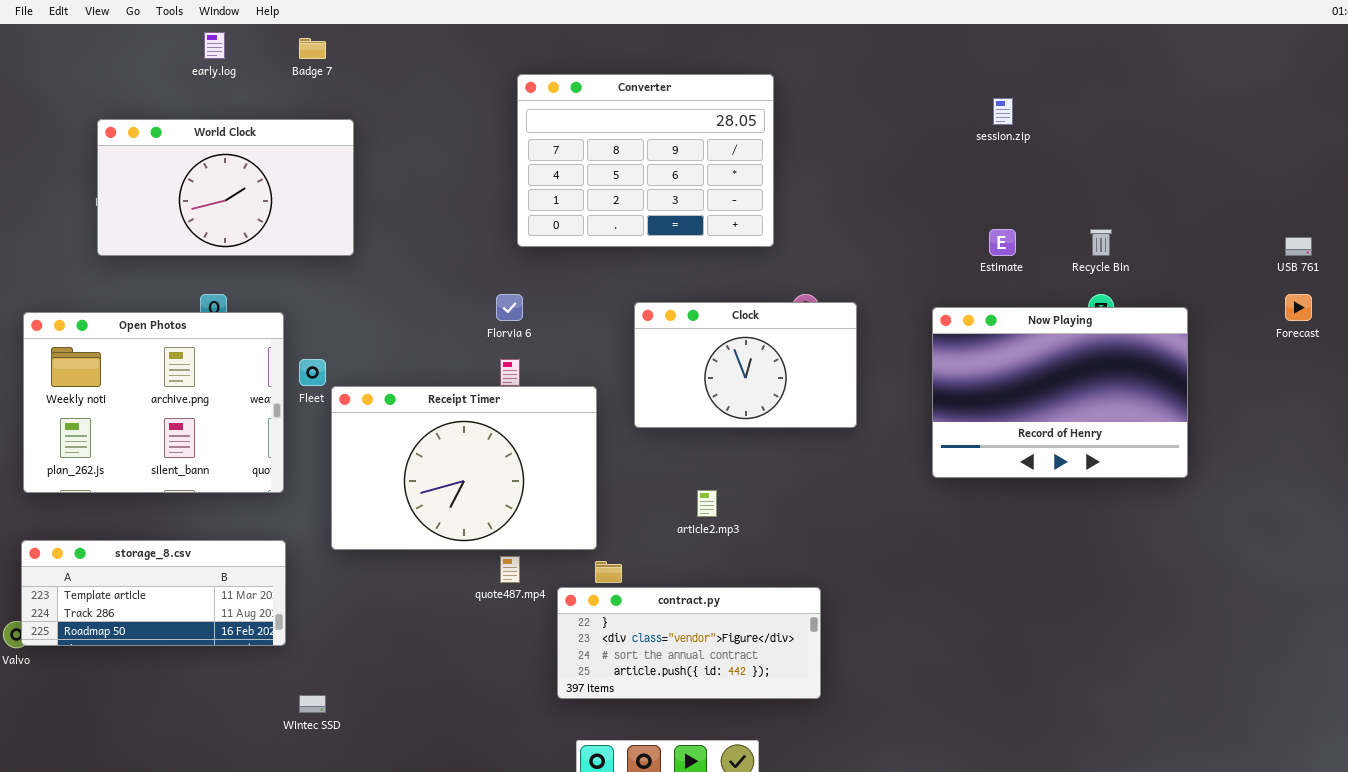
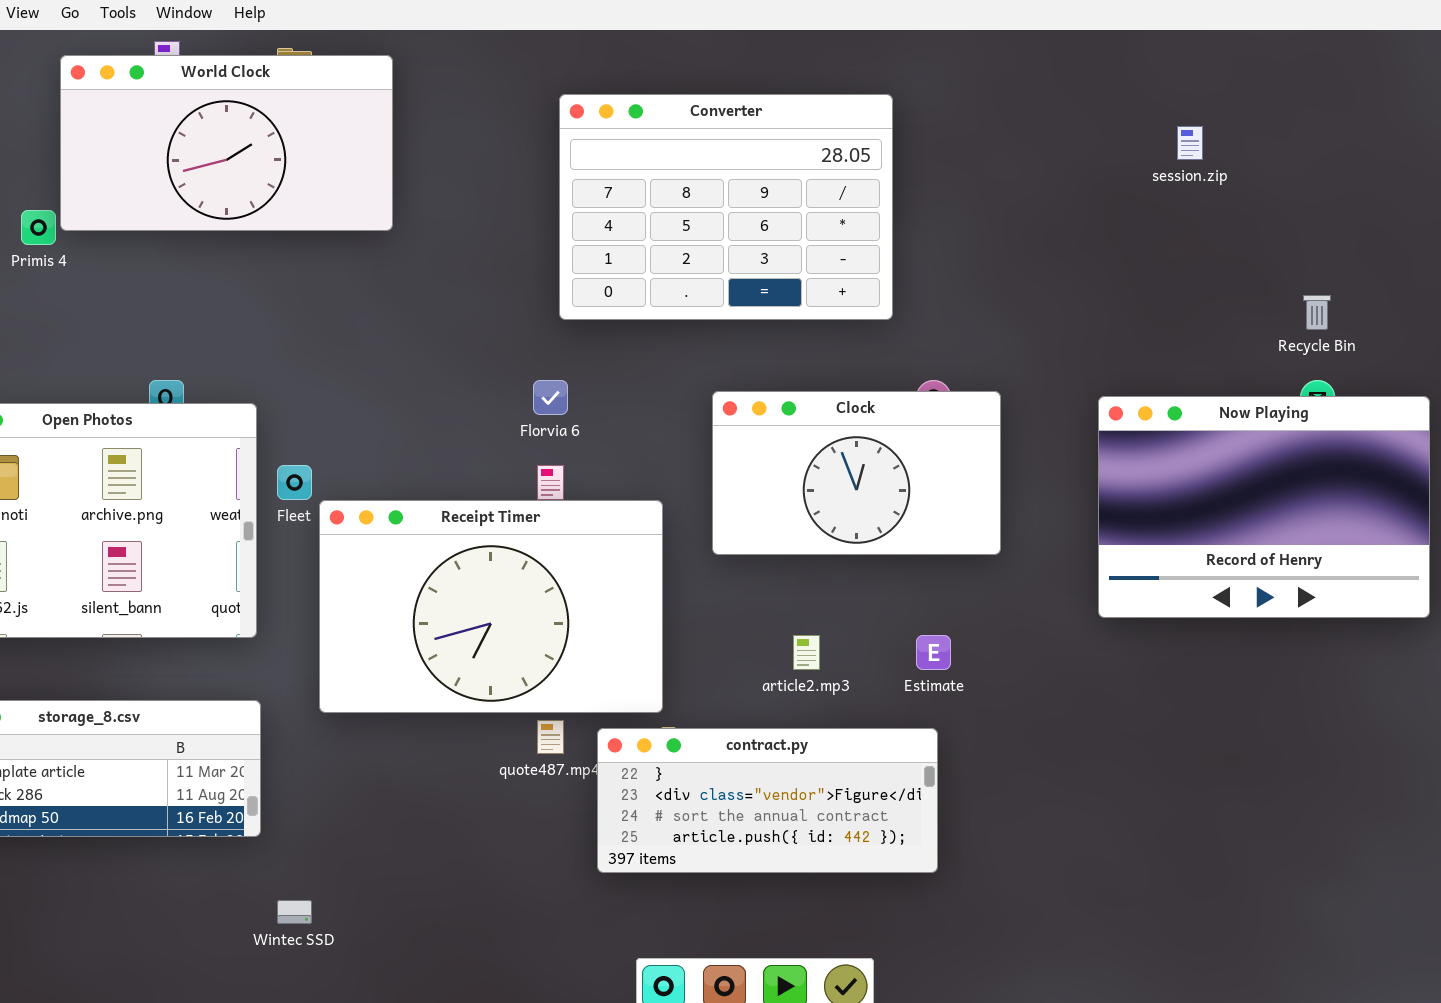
World Clock: [97,119,354,256] -> [60,55,393,231], moved
Estimate: [989,229,1016,256] -> [916,635,951,670], moved
contract.py: [557,587,821,699] -> [597,728,938,873], moved

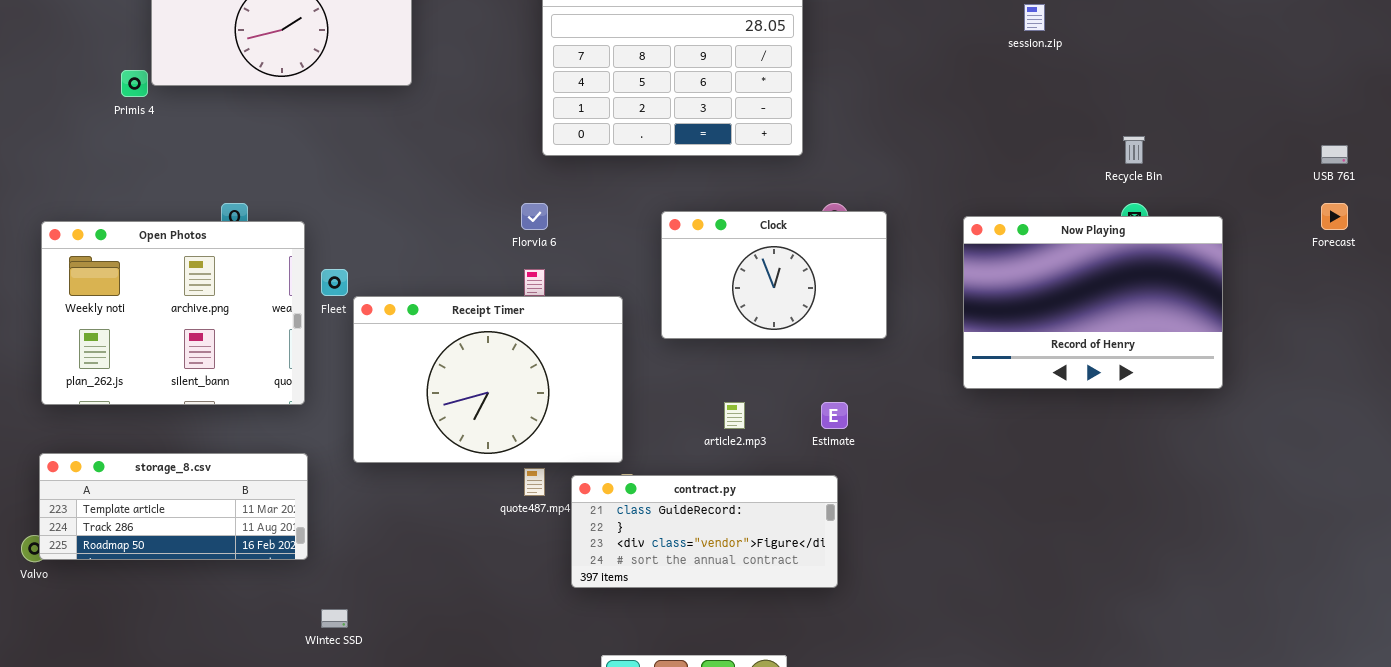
contract.py: [597,728,938,873] -> [571,475,838,588], scrolled up 1 row

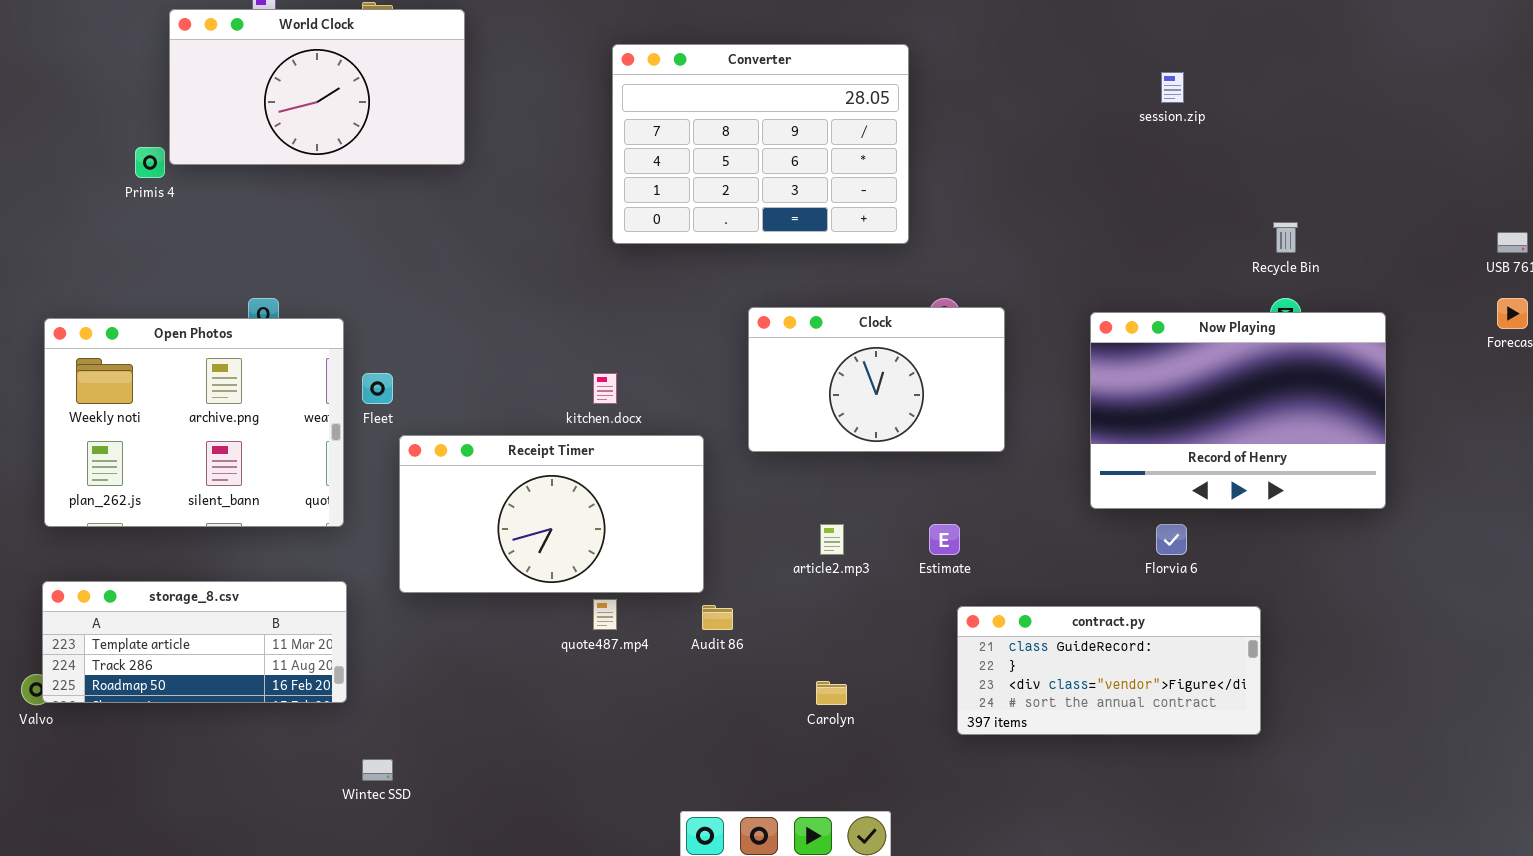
Florvia 6: [521,203,548,230] -> [1156,524,1187,555], moved
Receipt Timer: [353,296,623,463] -> [399,435,704,593], resized
contract.py: [571,475,838,588] -> [957,606,1261,735], moved

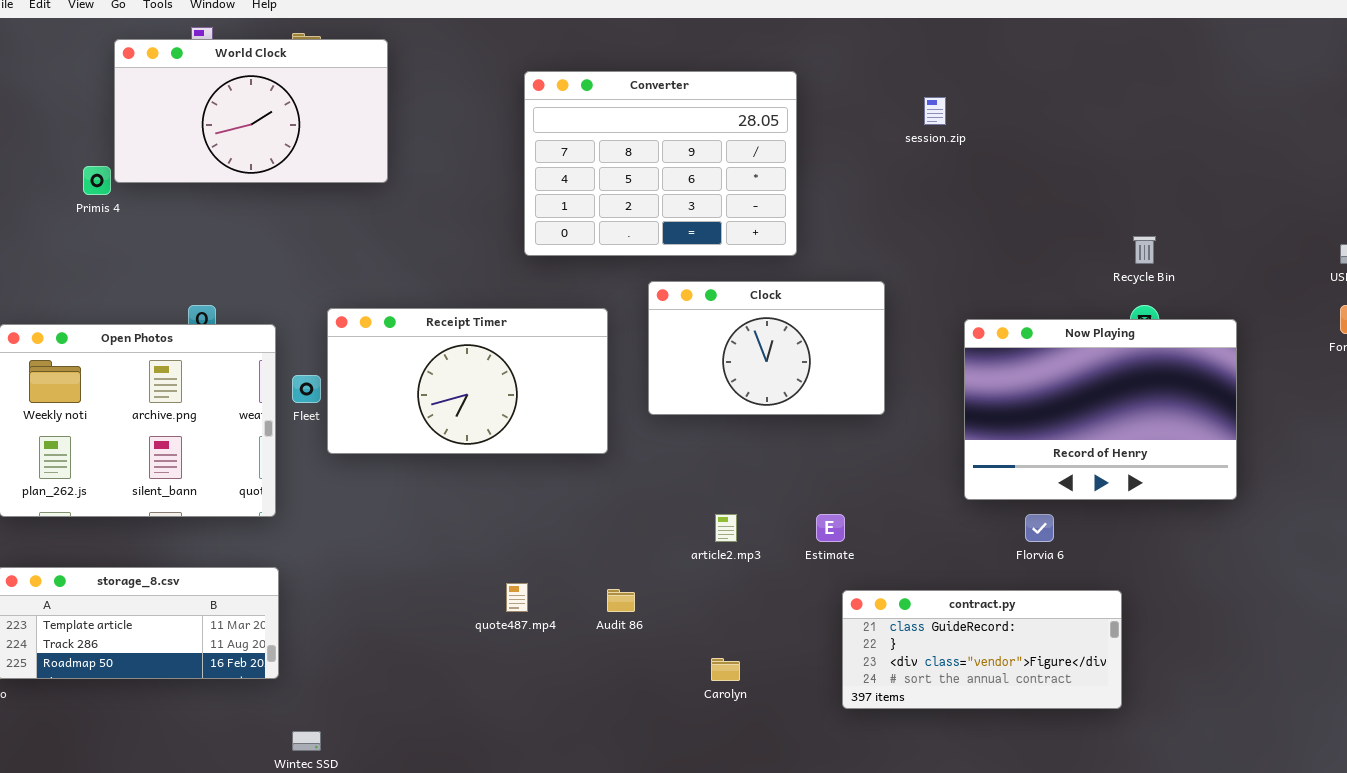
session.zip: [1161,72,1184,103] -> [924,97,946,125], moved
Clock: [748,307,1005,452] -> [648,281,885,415], moved
Receipt Timer: [399,435,704,593] -> [327,308,608,454], moved

